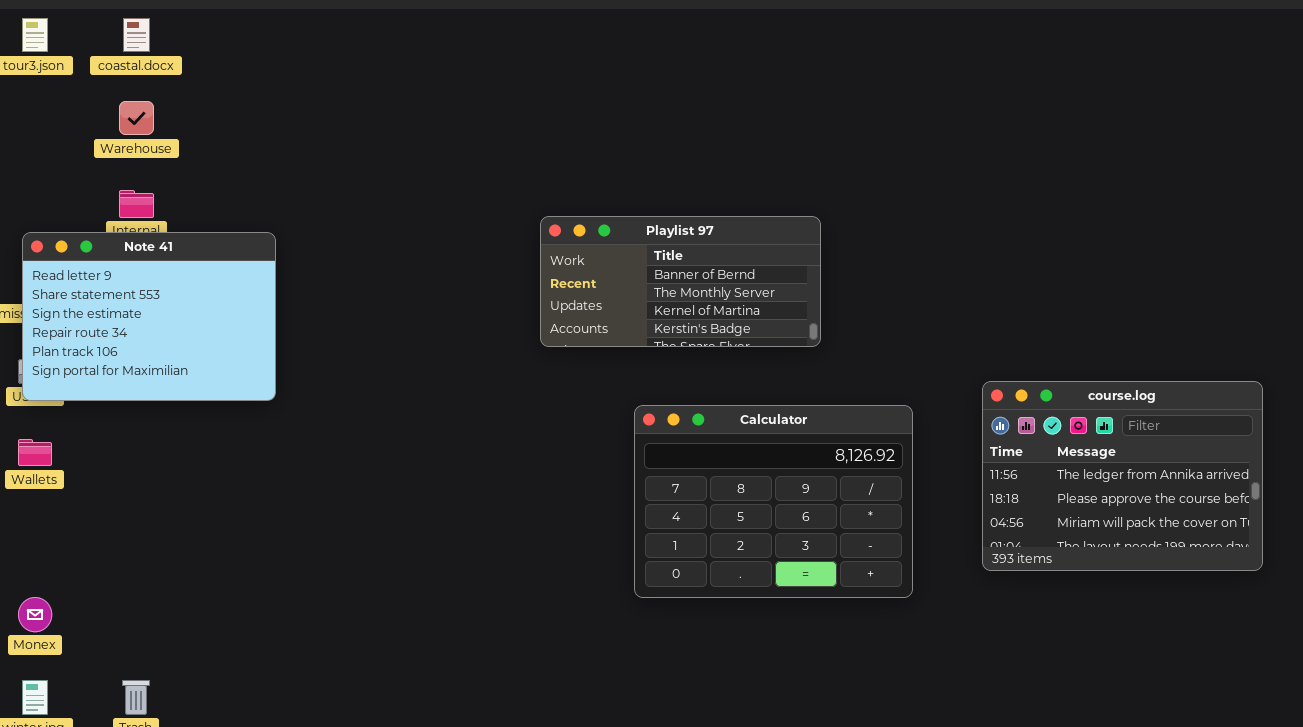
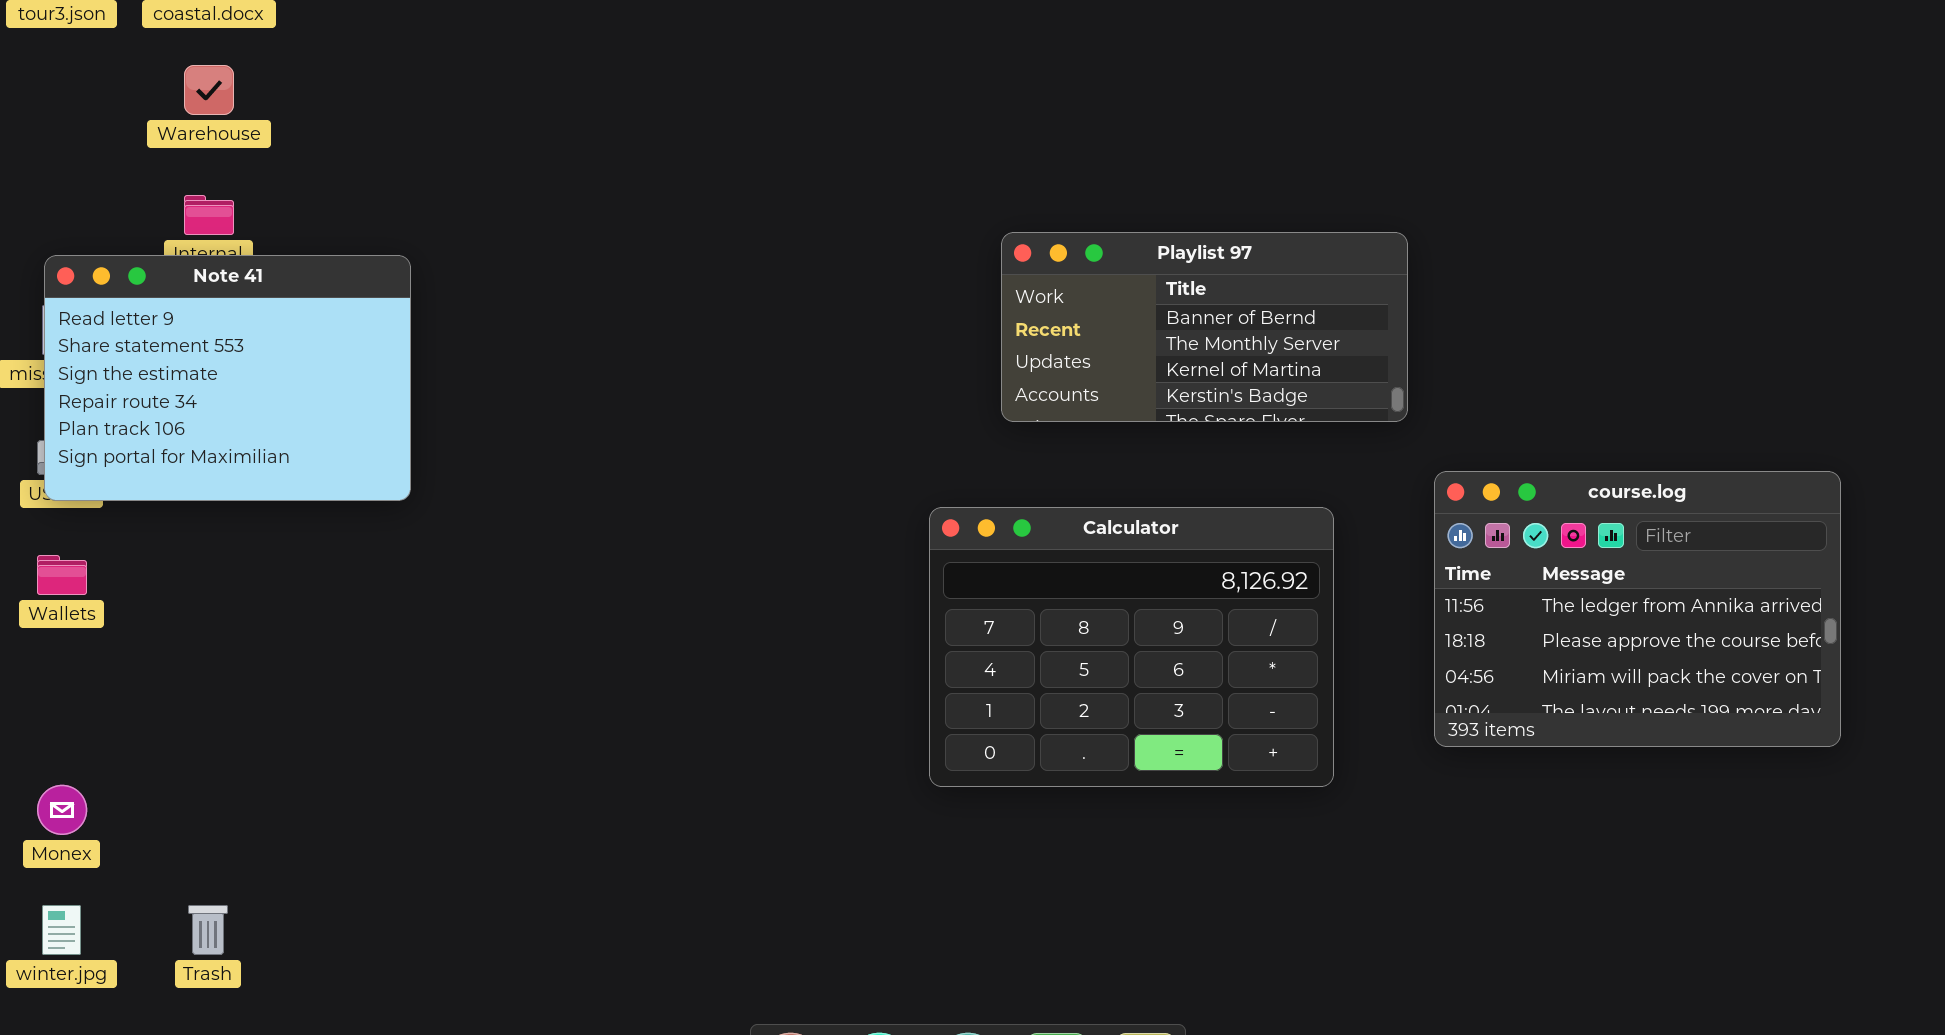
Playlist 97: [540,216,821,347] -> [1001,232,1408,422], moved

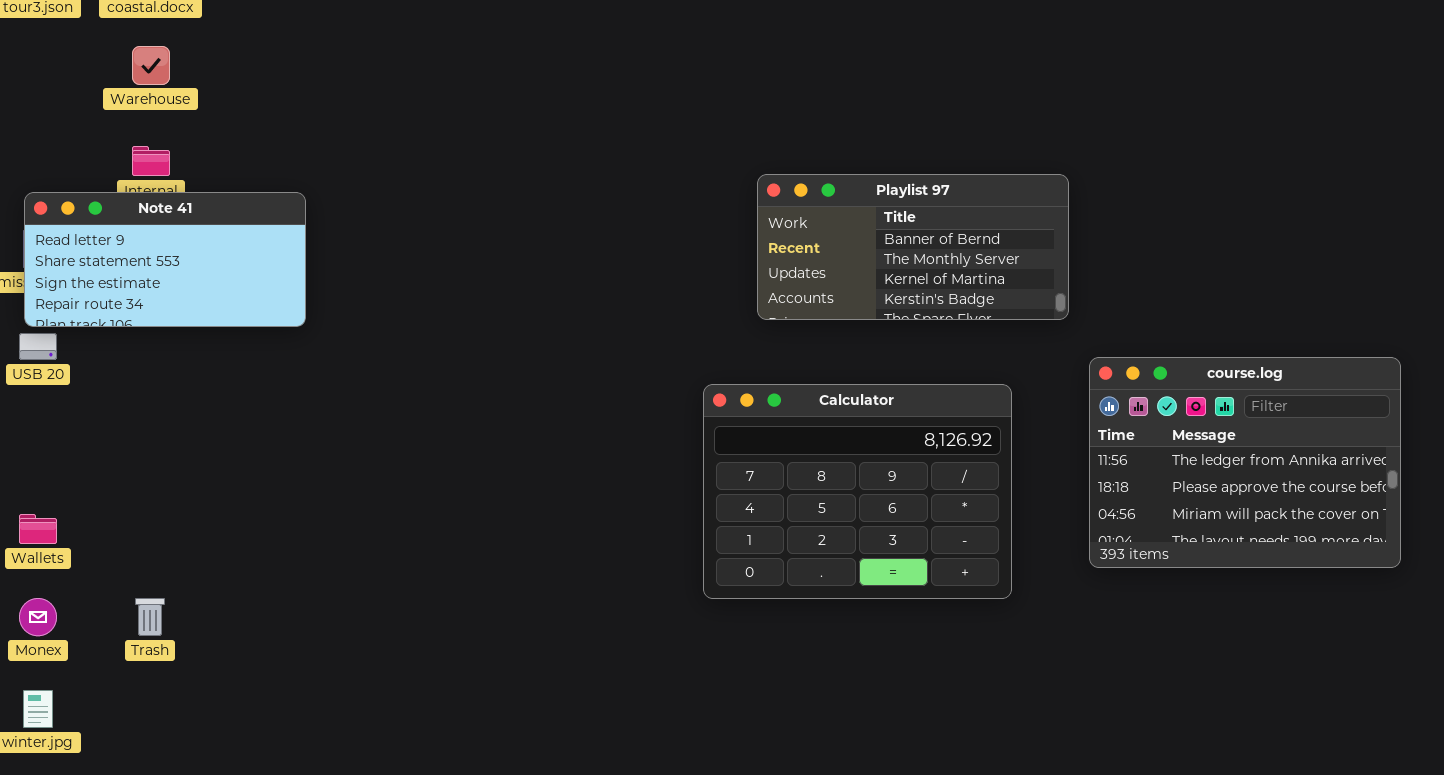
Note 41: [44,255,411,501] -> [24,192,306,327], resized
Wallets: [37,555,87,595] -> [19,514,57,544], moved
Trash: [188,905,228,955] -> [135,598,165,636], moved

